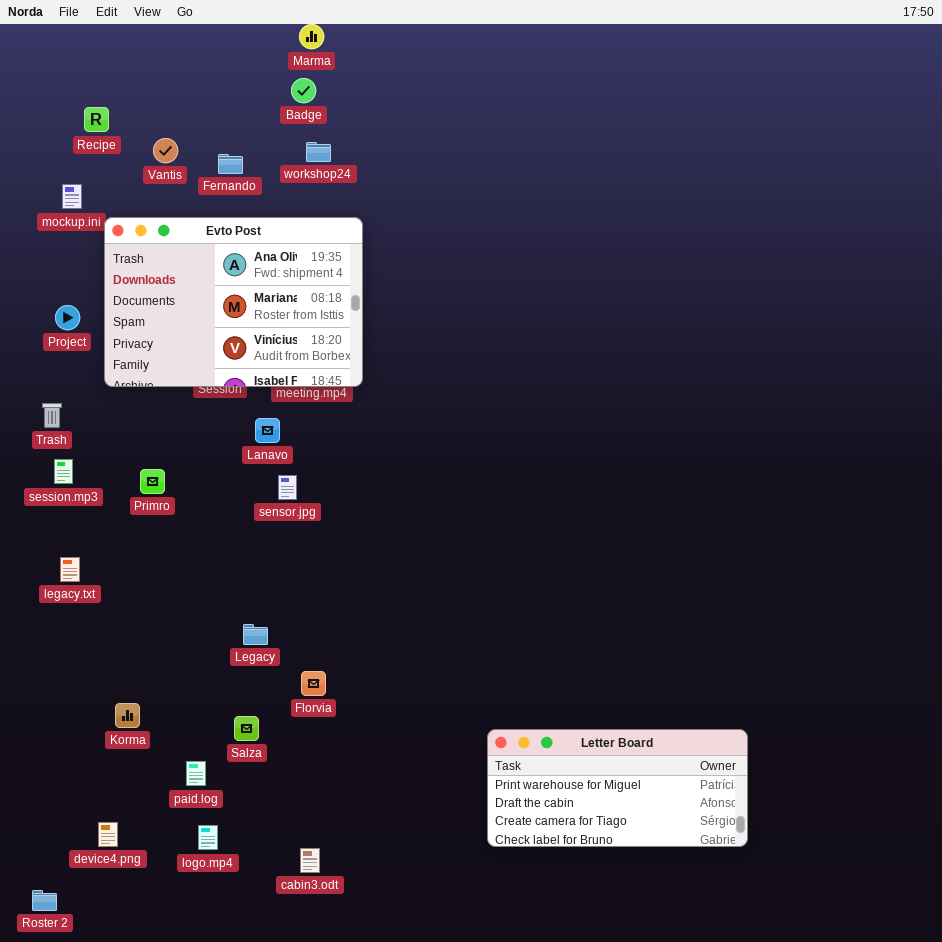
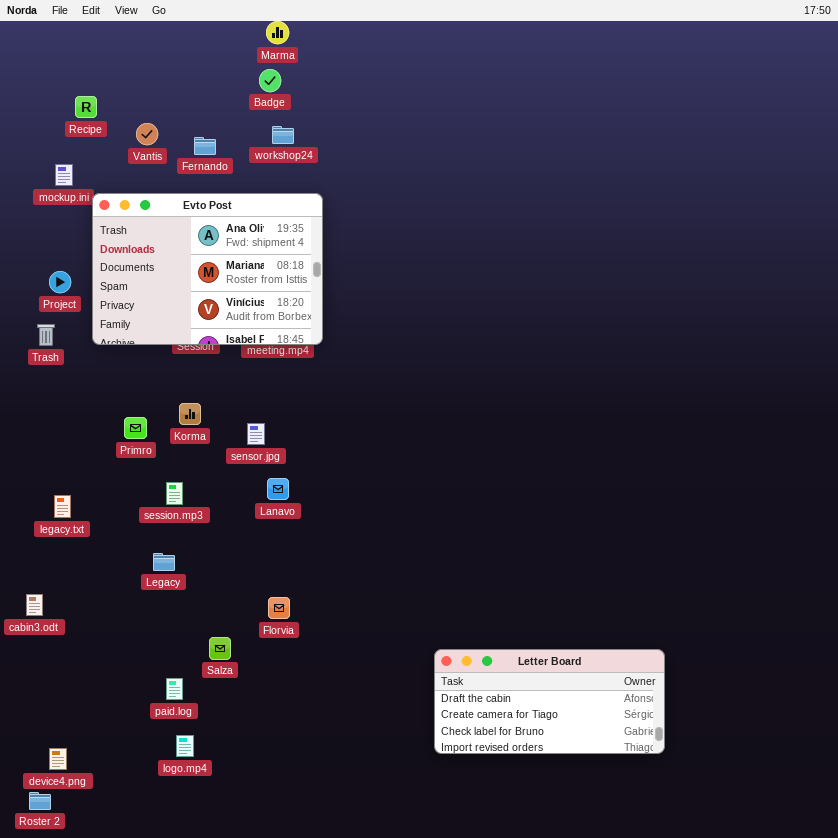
Trash: [42,403,62,428] -> [37,324,55,346], moved
Lanavo: [255,418,280,443] -> [267,478,289,500], moved
session.mp3: [54,459,73,484] -> [166,482,183,505], moved
Legacy: [243,624,268,645] -> [153,553,175,571], moved
Korma: [115,703,140,728] -> [179,403,201,425], moved
Letter Board: [487,729,748,847] -> [434,649,665,754], scrolled down 1 row
device4.png: [98,822,118,847] -> [49,748,67,770], moved
cabin3.odt: [300,848,320,873] -> [26,594,43,616], moved

